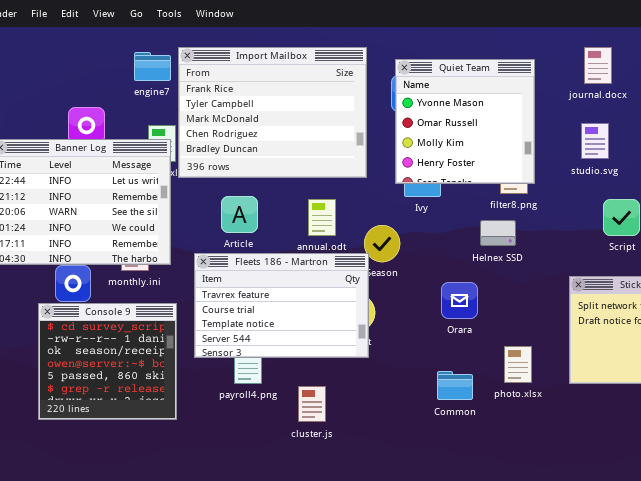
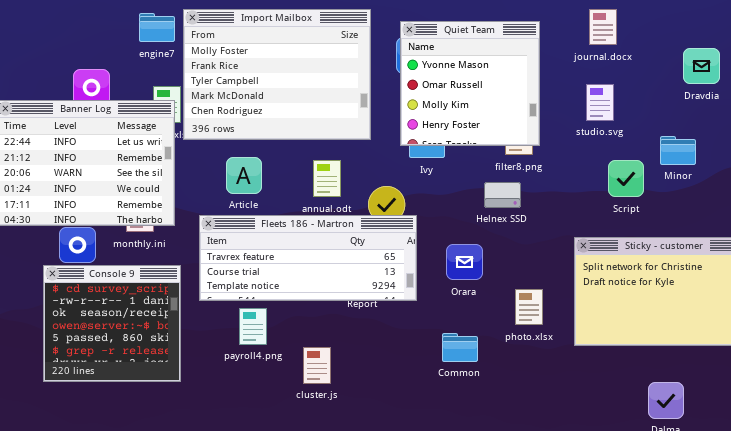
Import Mailbox: [178,47,367,178] -> [183,9,371,140], scrolled up 1 row
Fleets 186 - Martron: [194,253,369,358] -> [199,215,417,301], resized
photo.xlsx: [504,346,532,383] -> [515,289,543,325], moved

